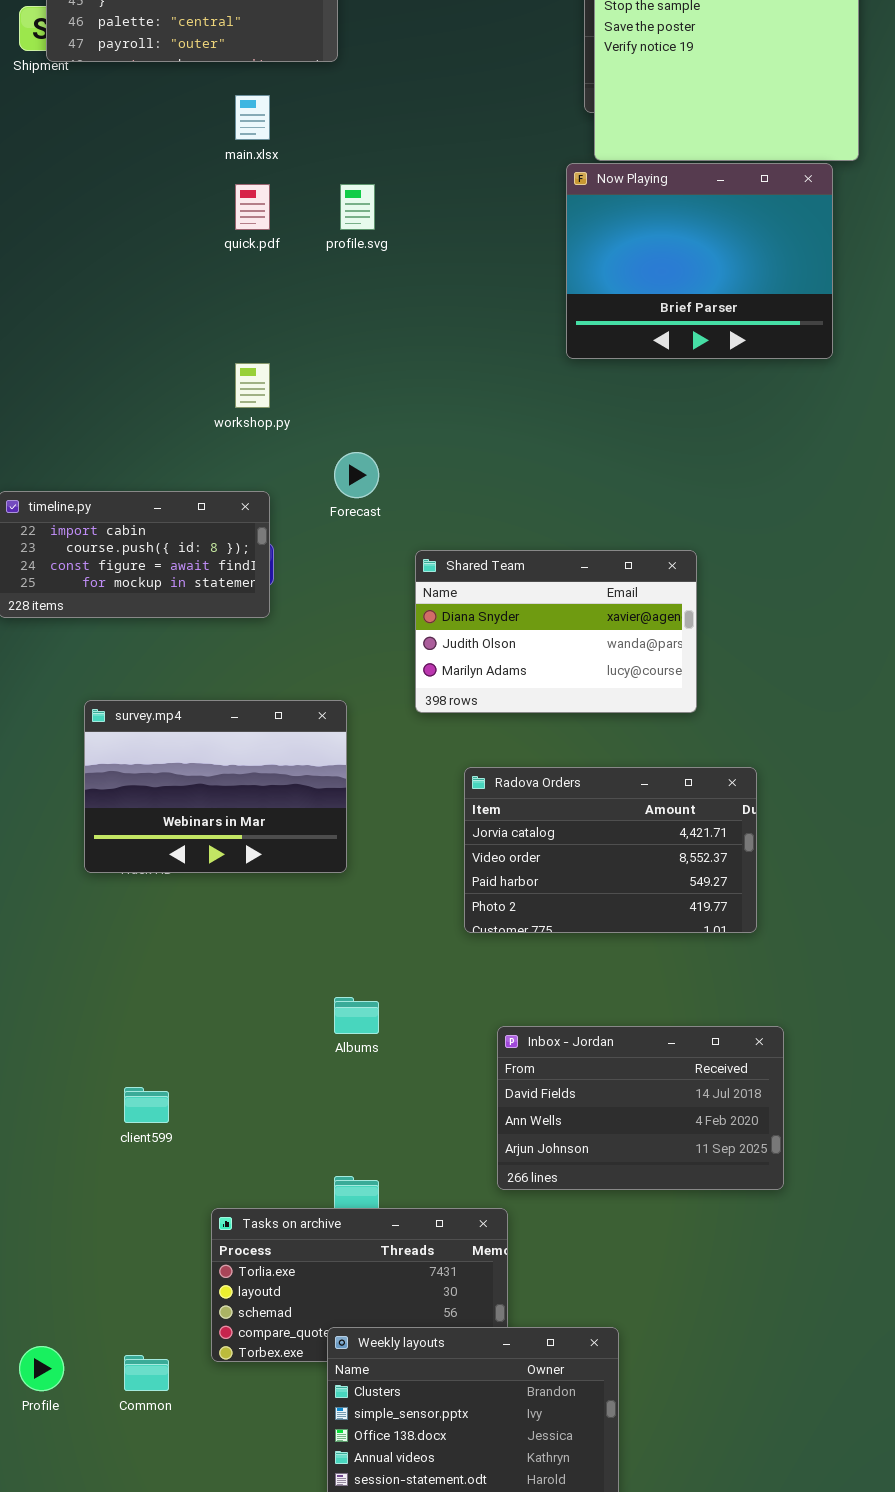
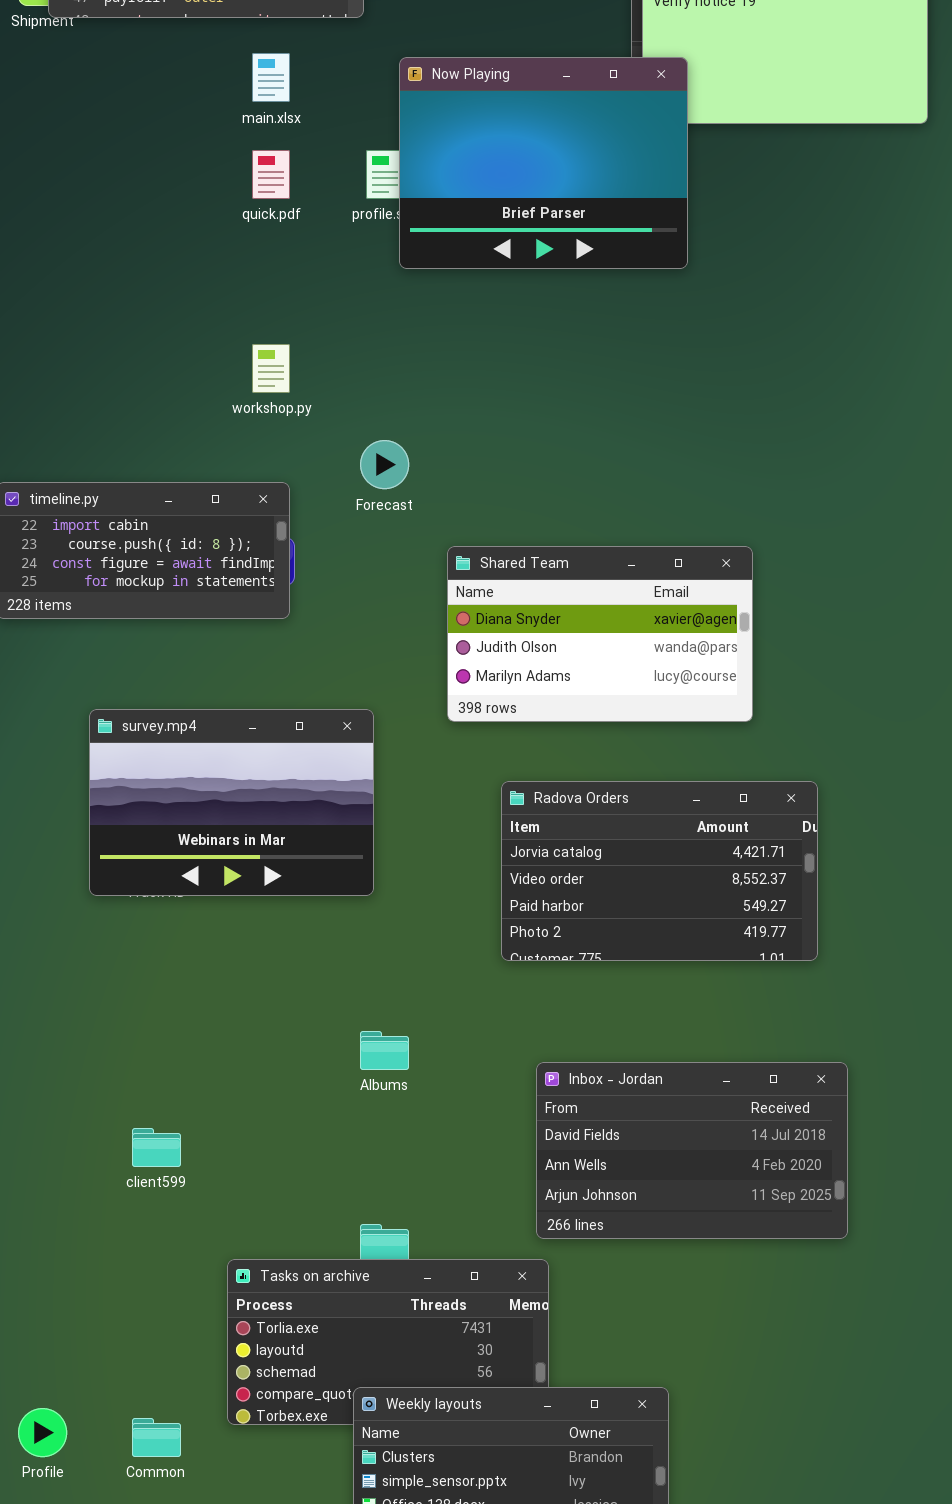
Now Playing: [566,163,833,359] -> [399,57,688,269], moved

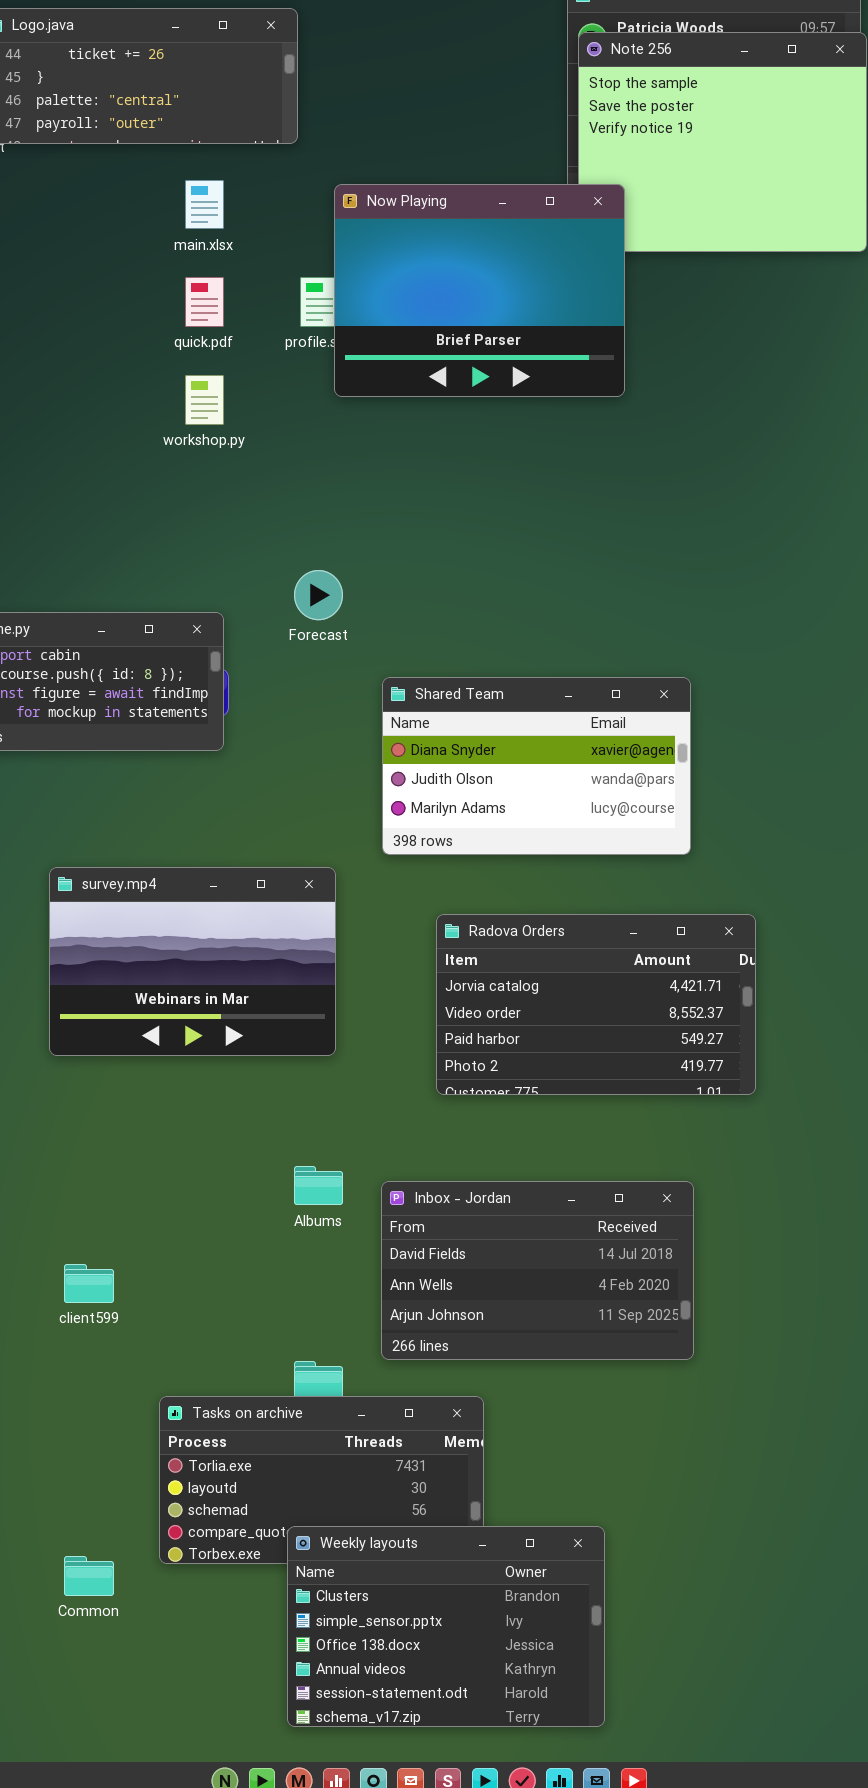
workshop.py: [252,344,290,393] -> [185,375,224,425], moved
survey.mp4: [89,709,374,896] -> [49,867,336,1056], moved
Inbox - Jordan: [536,1062,848,1239] -> [381,1181,694,1360], moved

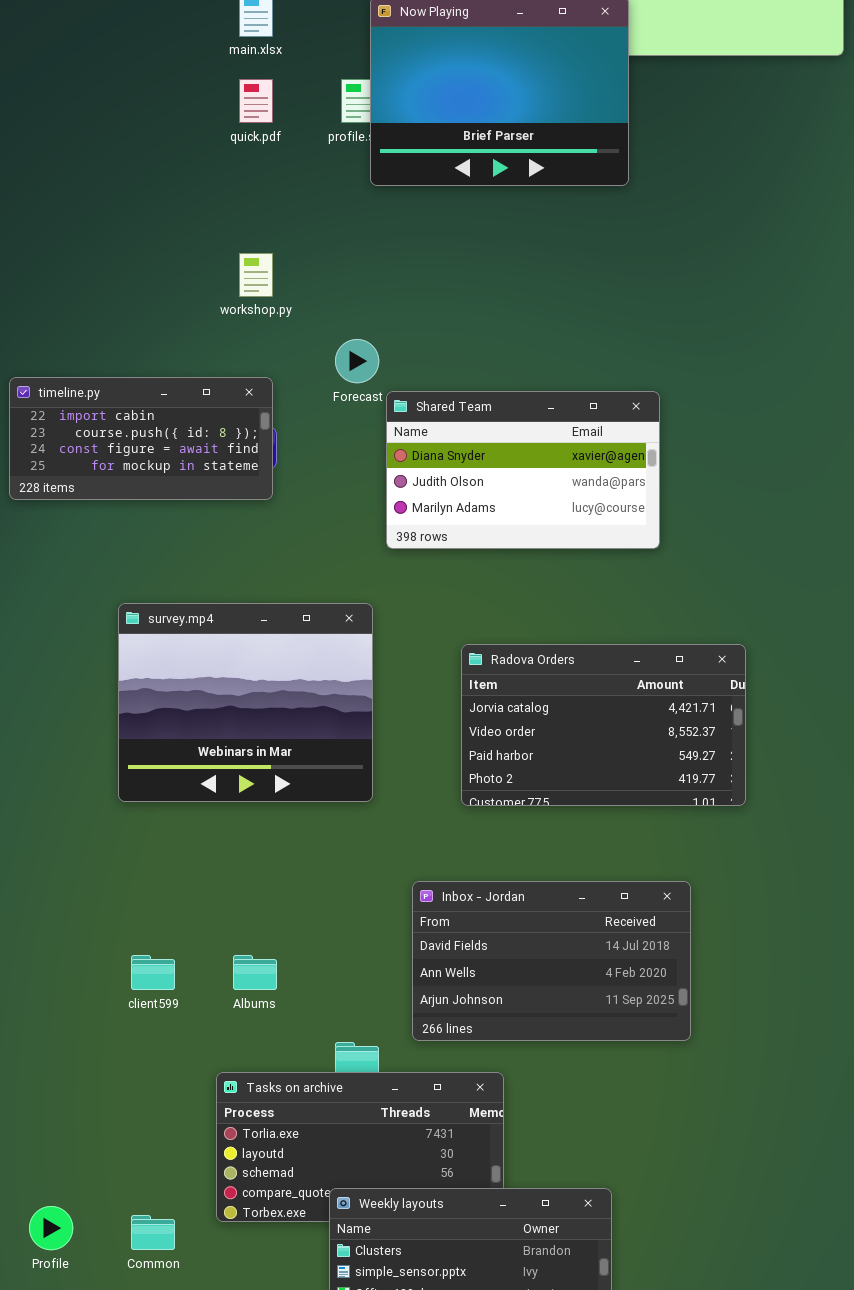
workshop.py: [185,375,224,425] -> [239,253,273,297], moved
Shared Team: [382,677,691,855] -> [386,391,660,549], moved
survey.mp4: [49,867,336,1056] -> [118,603,373,802], resized
Albums: [294,1166,343,1205] -> [233,955,277,990], moved

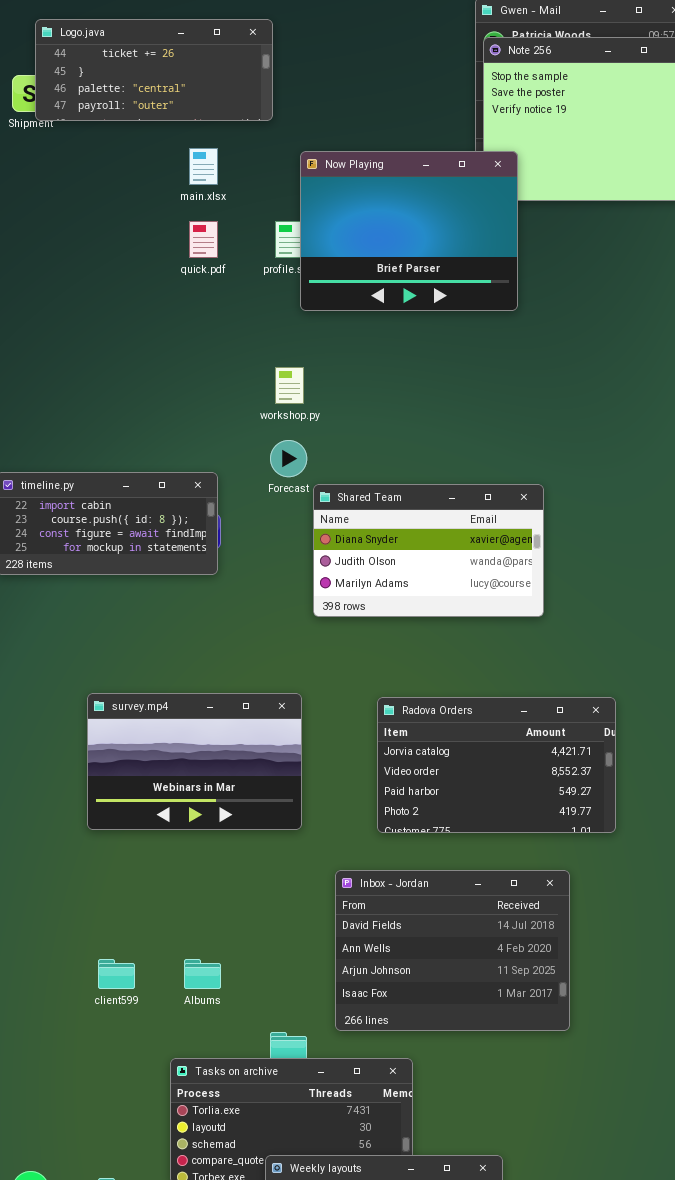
workshop.py: [239,253,273,297] -> [275,367,304,404], moved
survey.mp4: [118,603,373,802] -> [87,693,302,830], resized
Inbox - Jordan: [412,881,691,1041] -> [335,870,570,1031], resized

